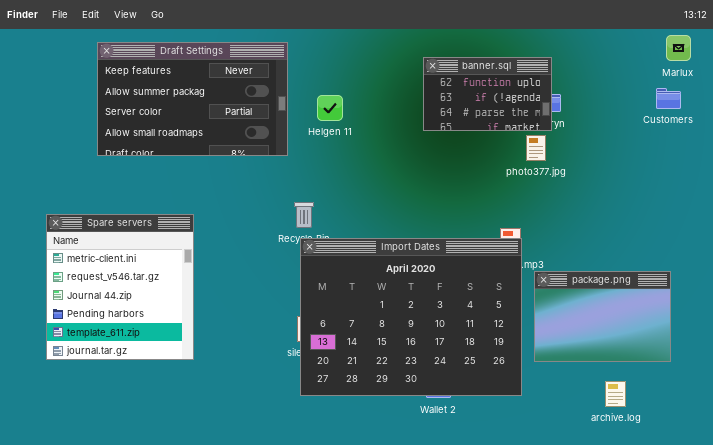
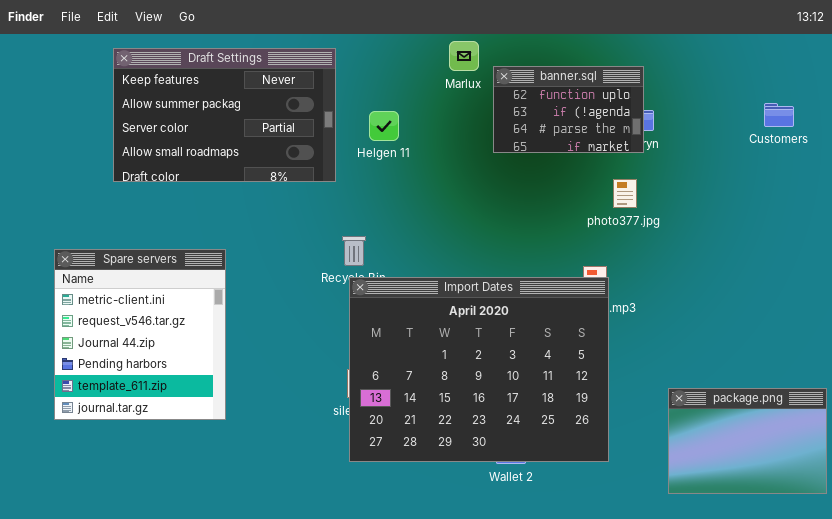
Marlux: [666,35,691,61] -> [449,41,479,71], moved
photo377.jpg: [526,135,546,161] -> [613,179,637,208], moved
package.png: [534,271,671,362] -> [668,388,827,494], moved

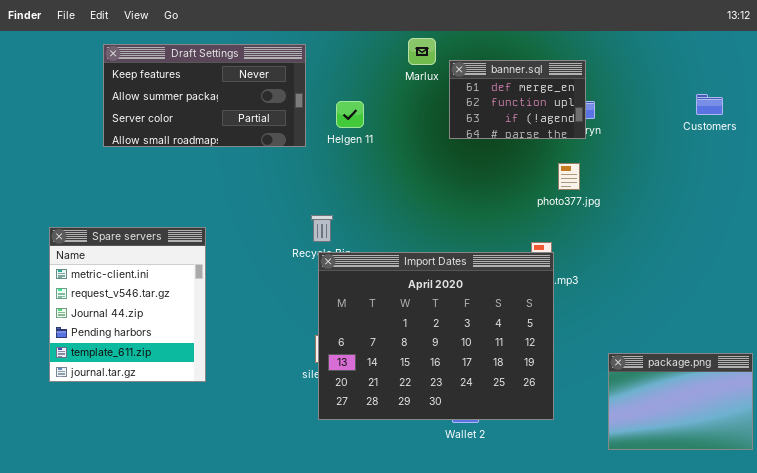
Draft Settings: [113,48,336,182] -> [103,44,306,147], resized
banner.sql: [493,66,644,153] -> [449,60,586,139], scrolled up 1 row

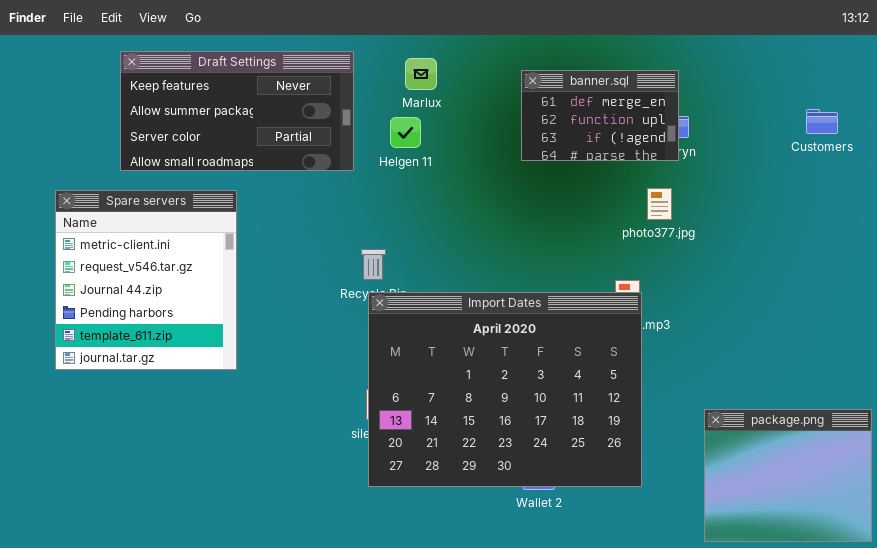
Marlux: [408,38,436,65] -> [405,58,437,90], moved
Spare servers: [49,227,206,382] -> [55,190,237,370], moved
package.png: [608,353,753,450] -> [704,409,872,542], resized

